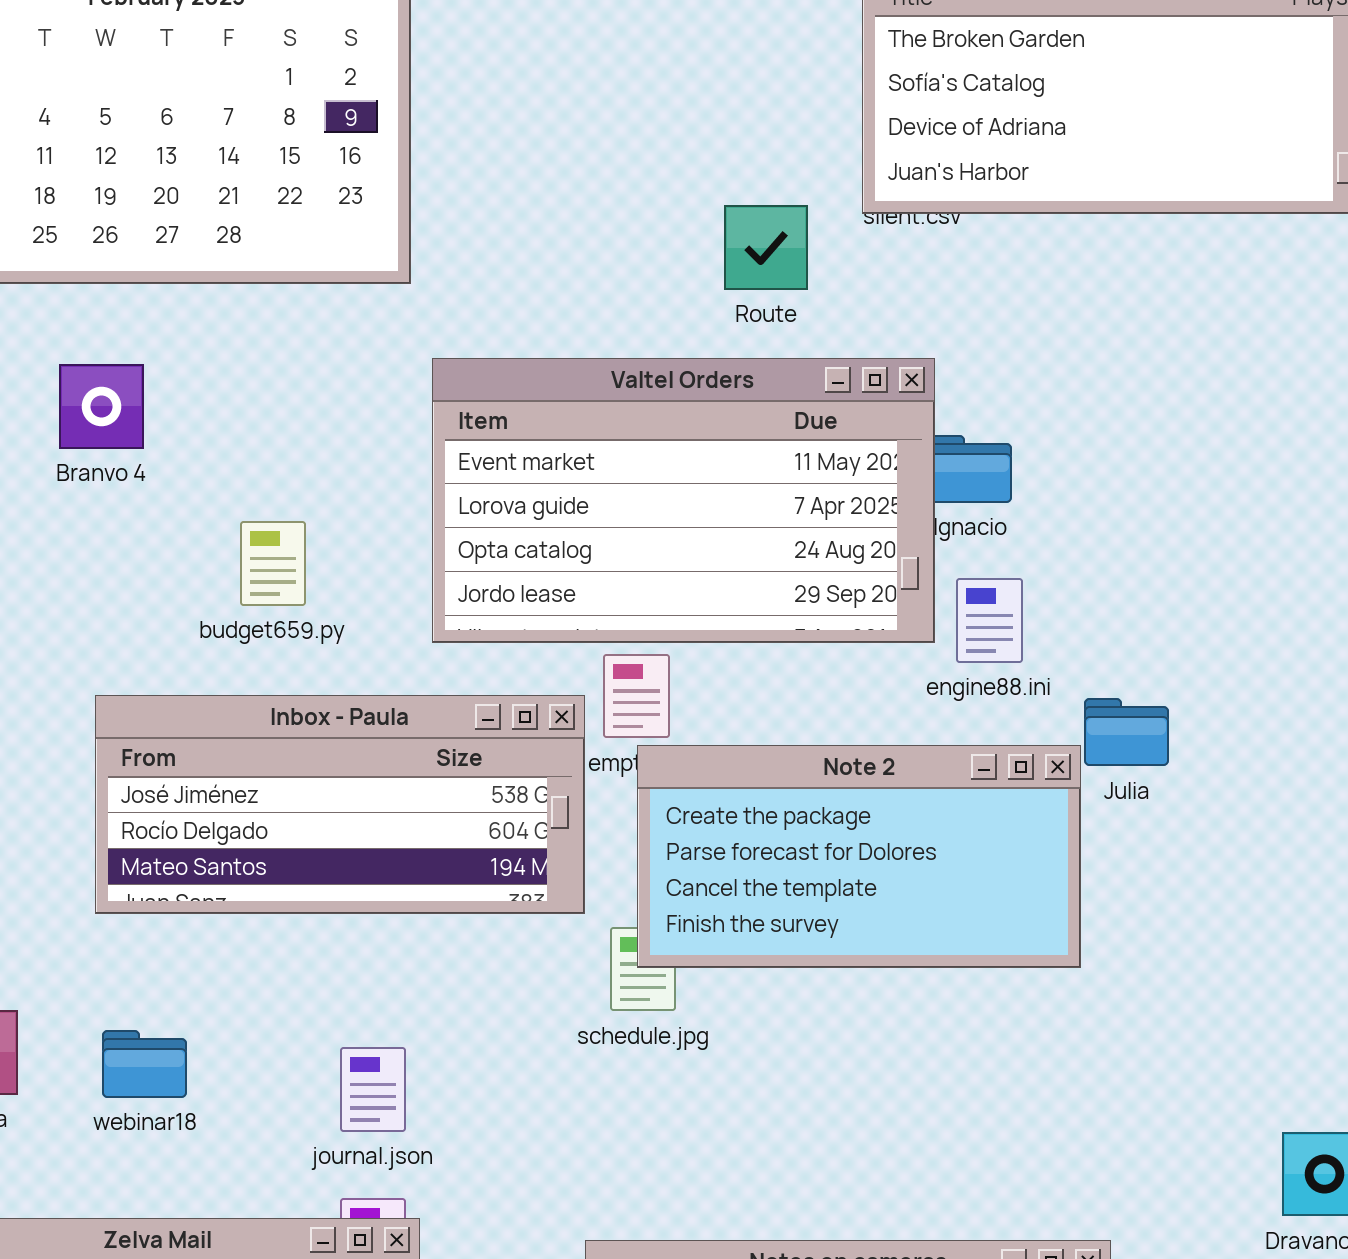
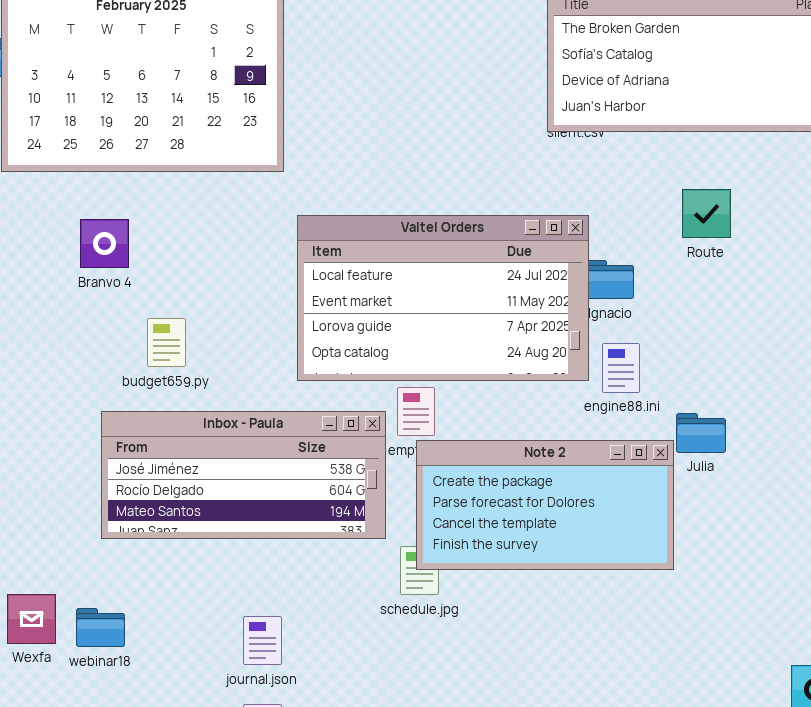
Route: [724,205,808,290] -> [682,189,731,238], moved
Valtel Orders: [432,358,935,643] -> [297,215,589,381], scrolled up 1 row
budget659.py: [240,521,306,606] -> [147,318,186,367], moved
webinar18: [102,1030,187,1098] -> [76,608,125,647], moved

